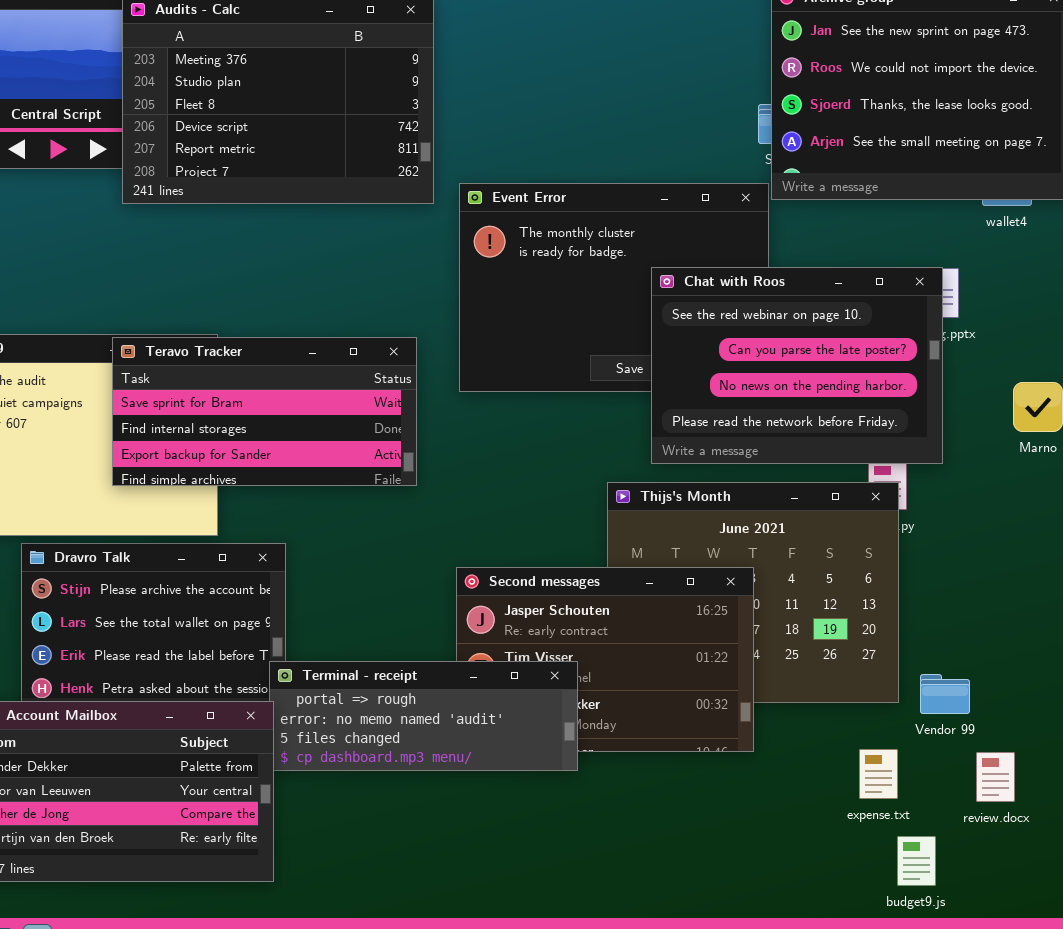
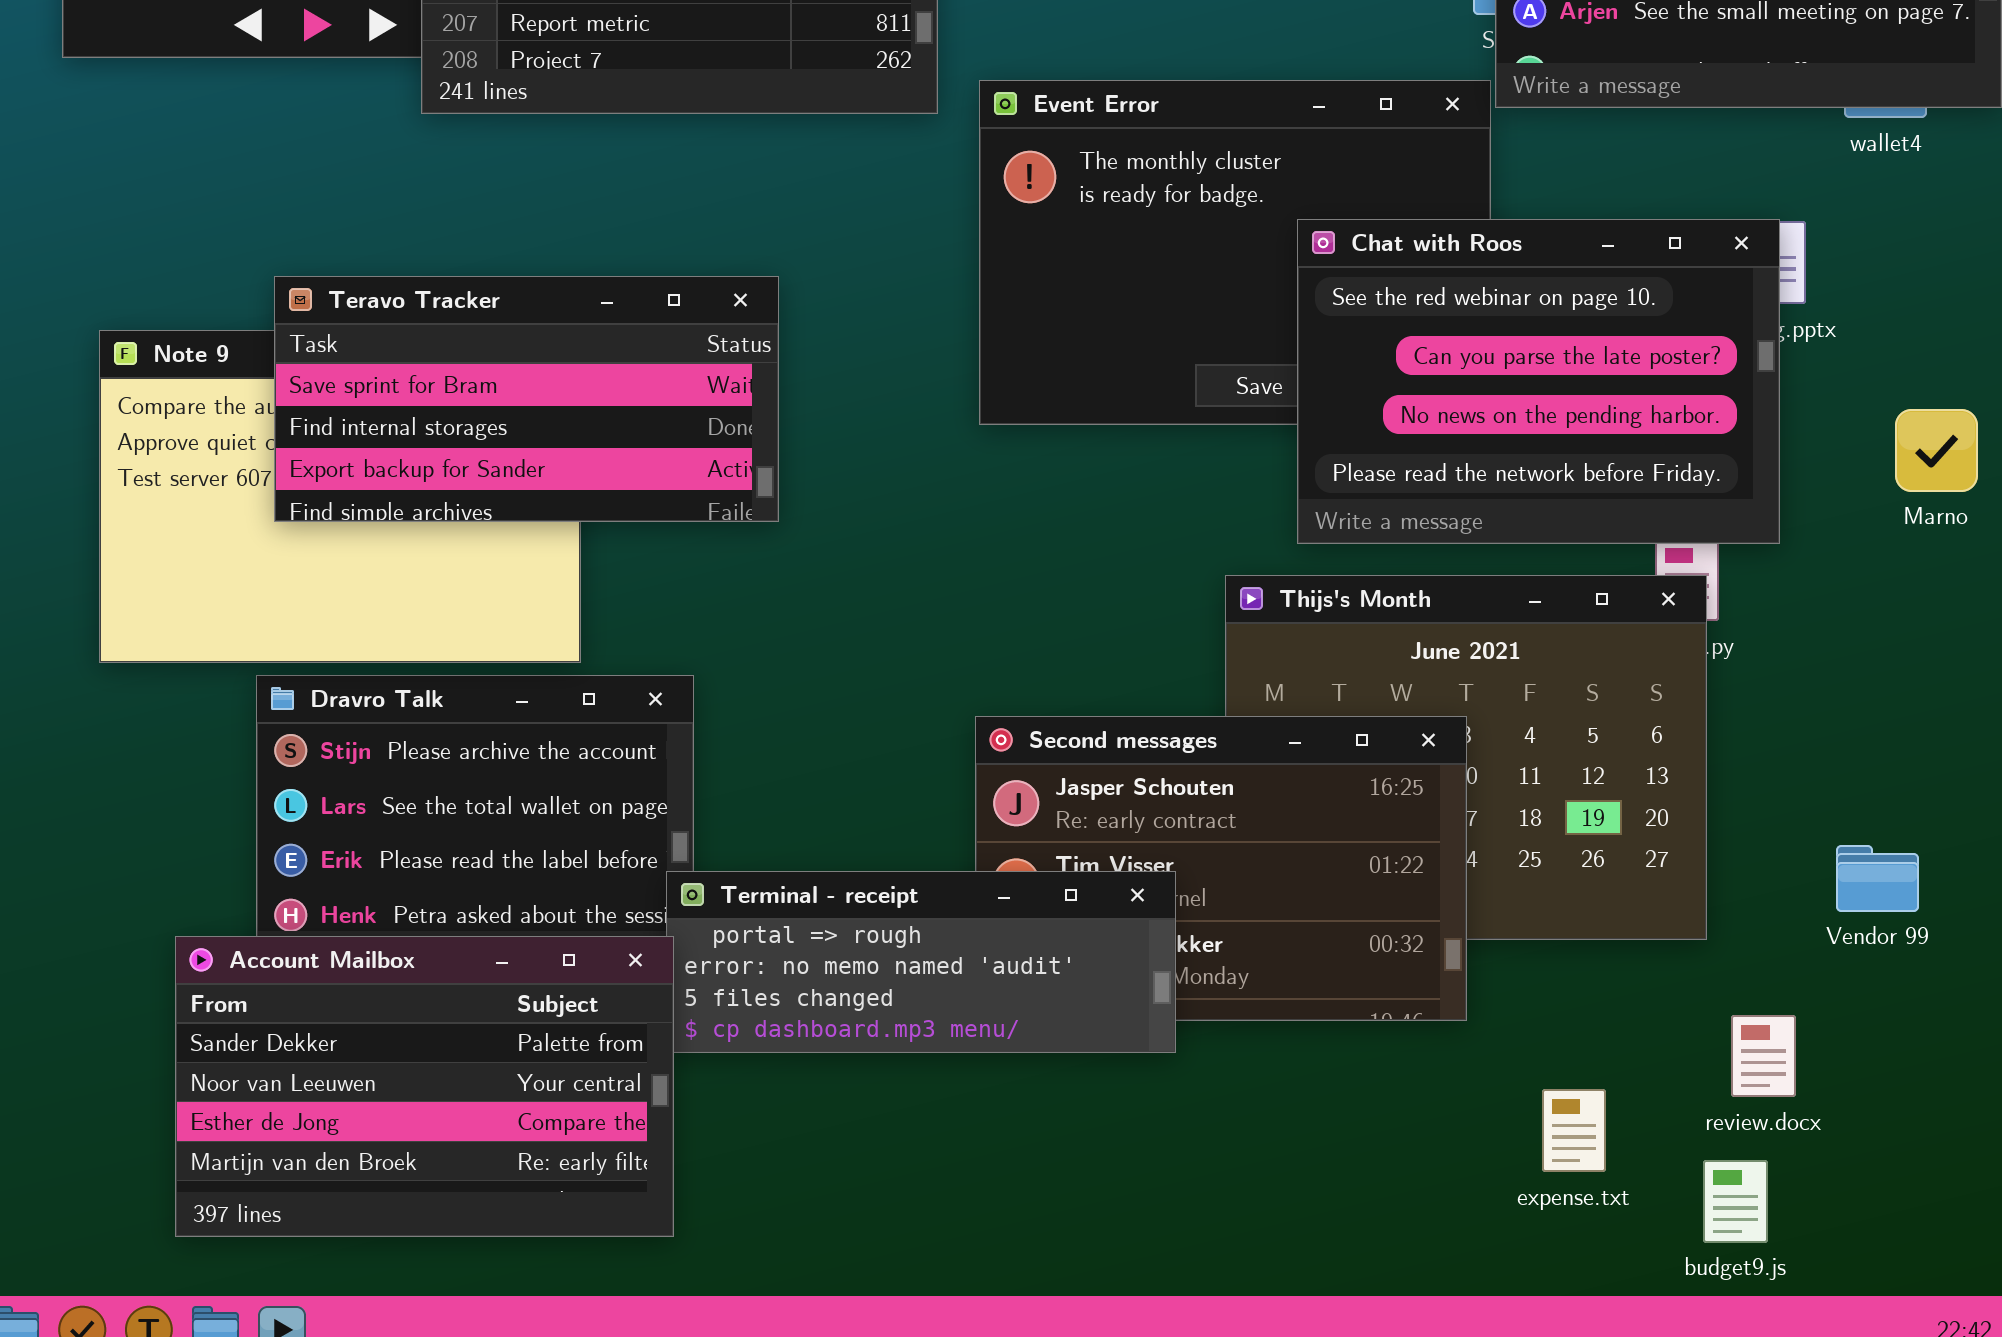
Teravo Tracker: [112,337,417,486] -> [274,276,779,522], moved
Vendor 99: [920,674,970,714] -> [1836,845,1919,912], moved
expense.txt: [859,749,898,799] -> [1542,1089,1606,1172], moved
review.docx: [976,752,1015,802] -> [1731,1015,1796,1097], moved

